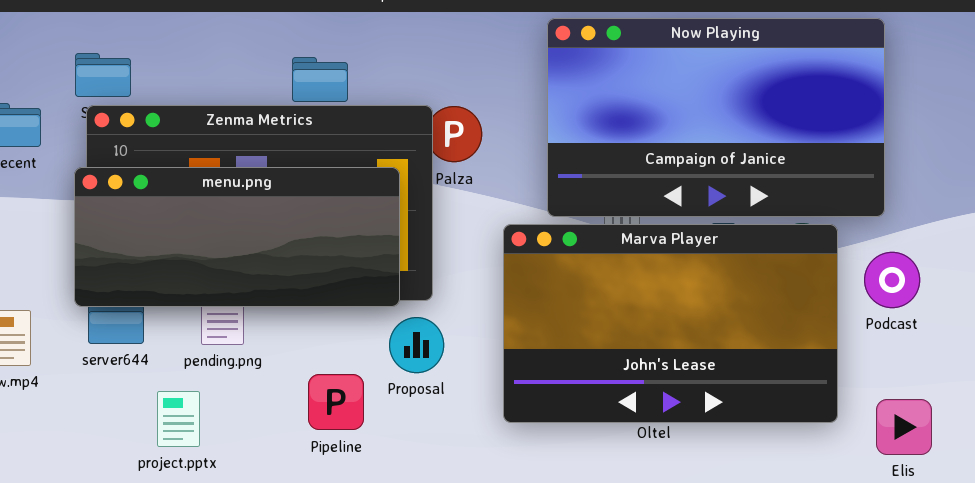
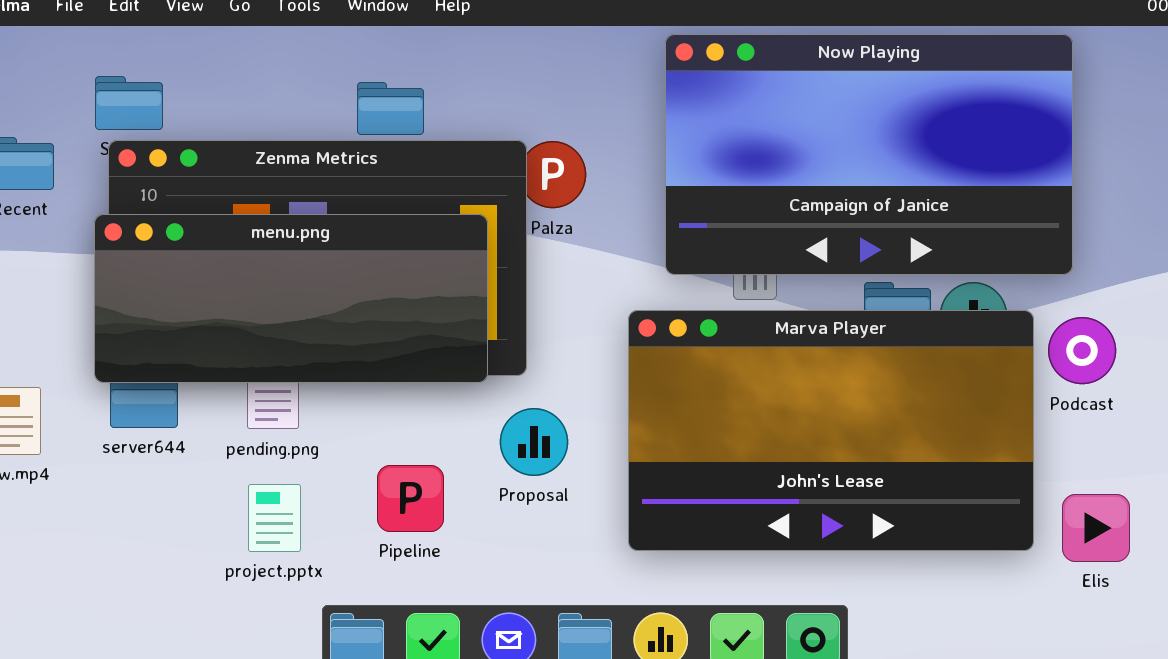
Marva Player: [503,224,838,423] -> [628,310,1034,551], moved
Proposal: [389,317,444,373] -> [500,408,568,476], moved
project.pptx: [157,391,200,447] -> [248,484,301,552], moved

